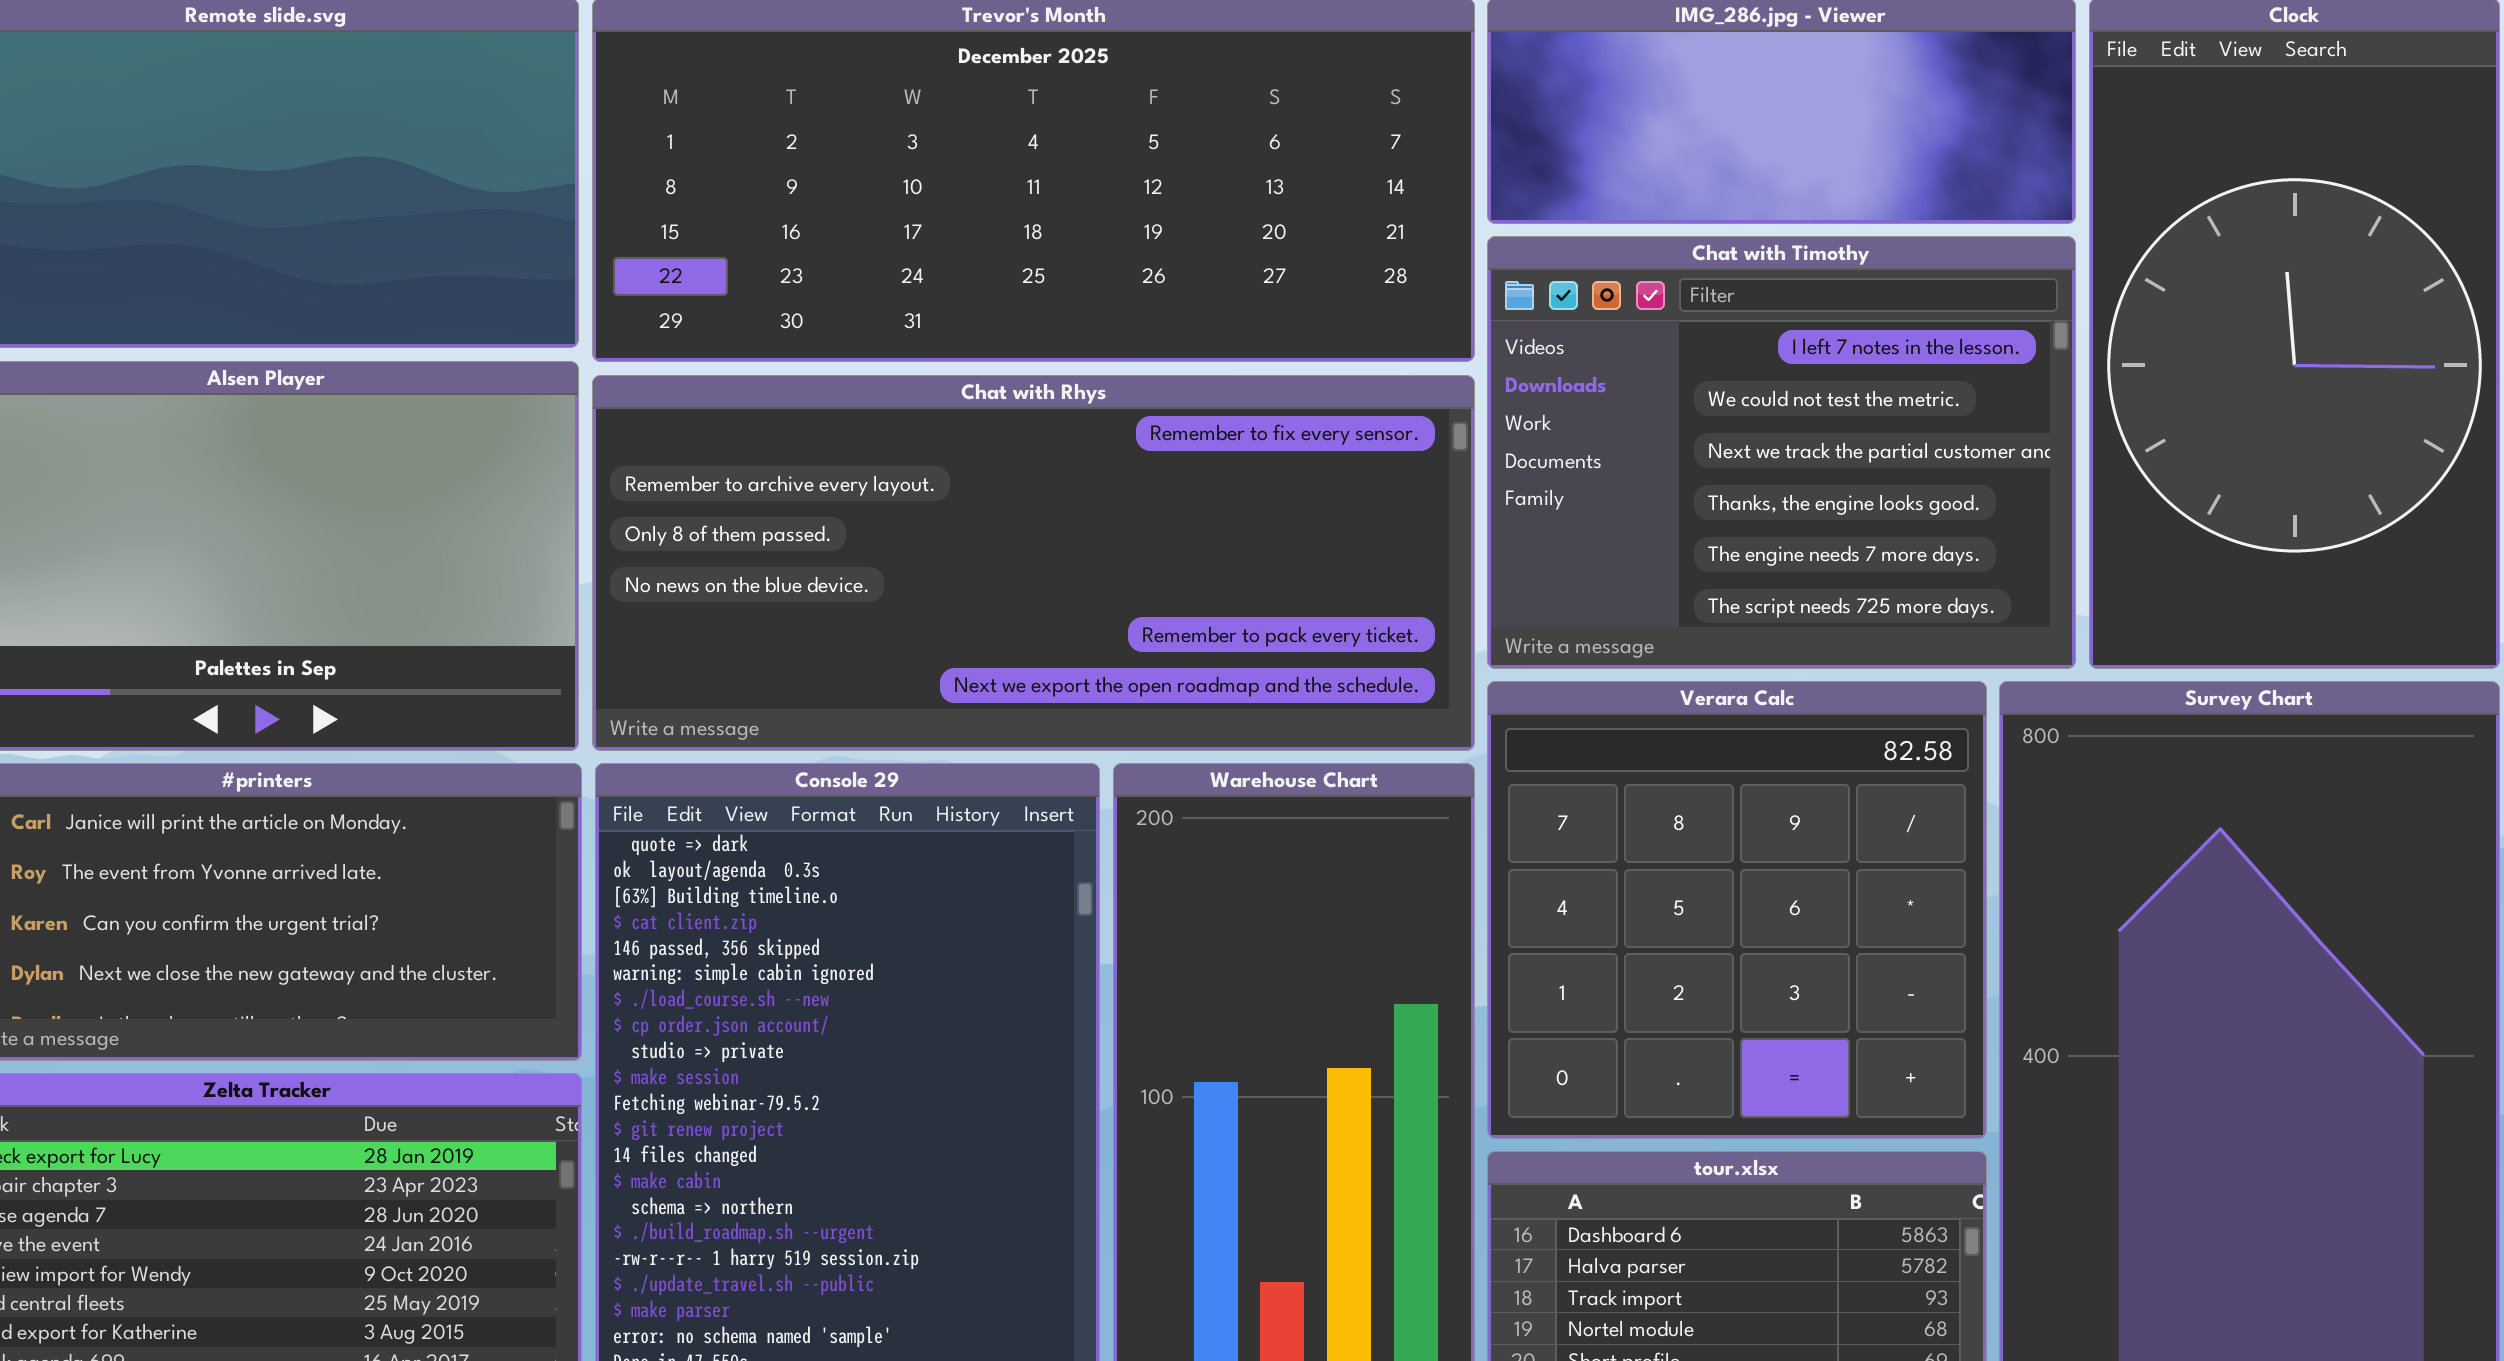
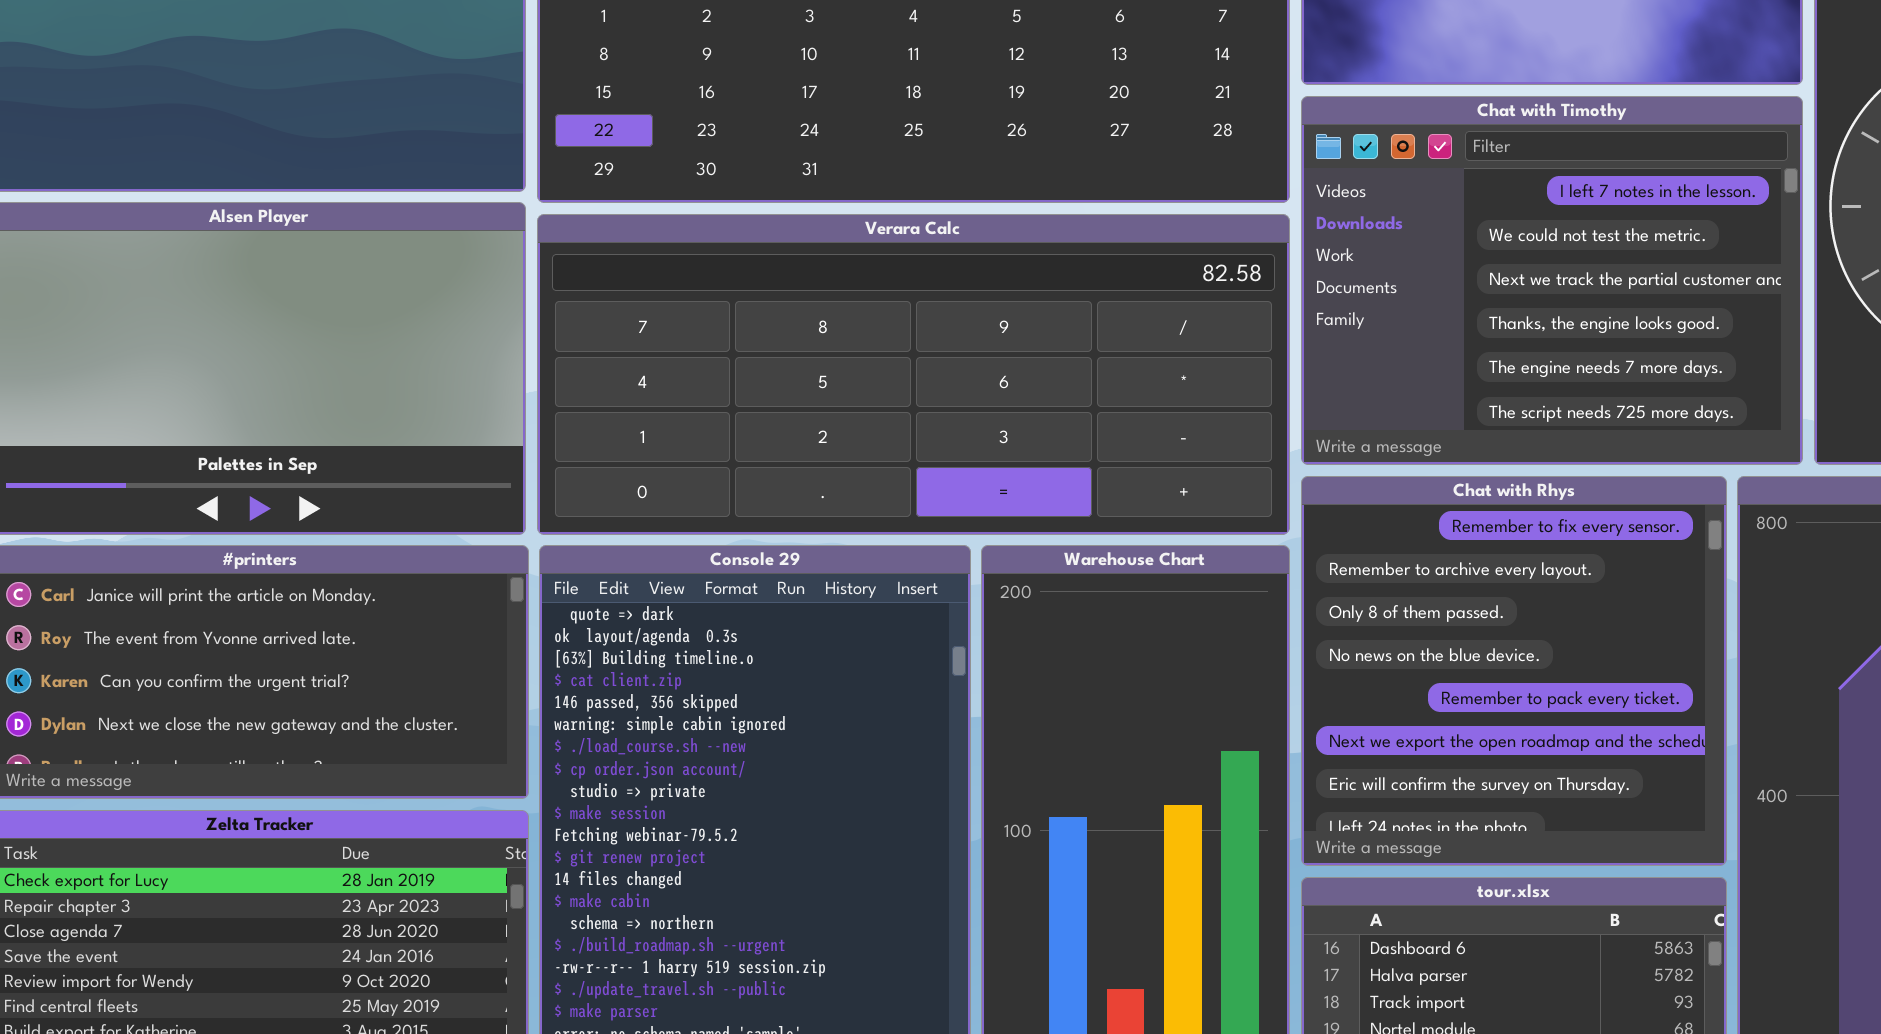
Chat with Rhys: [592,375,1475,751] -> [1301,476,1727,866], moved, resized
Verara Calc: [1487,681,1987,1139] -> [537,214,1290,535], moved, resized

